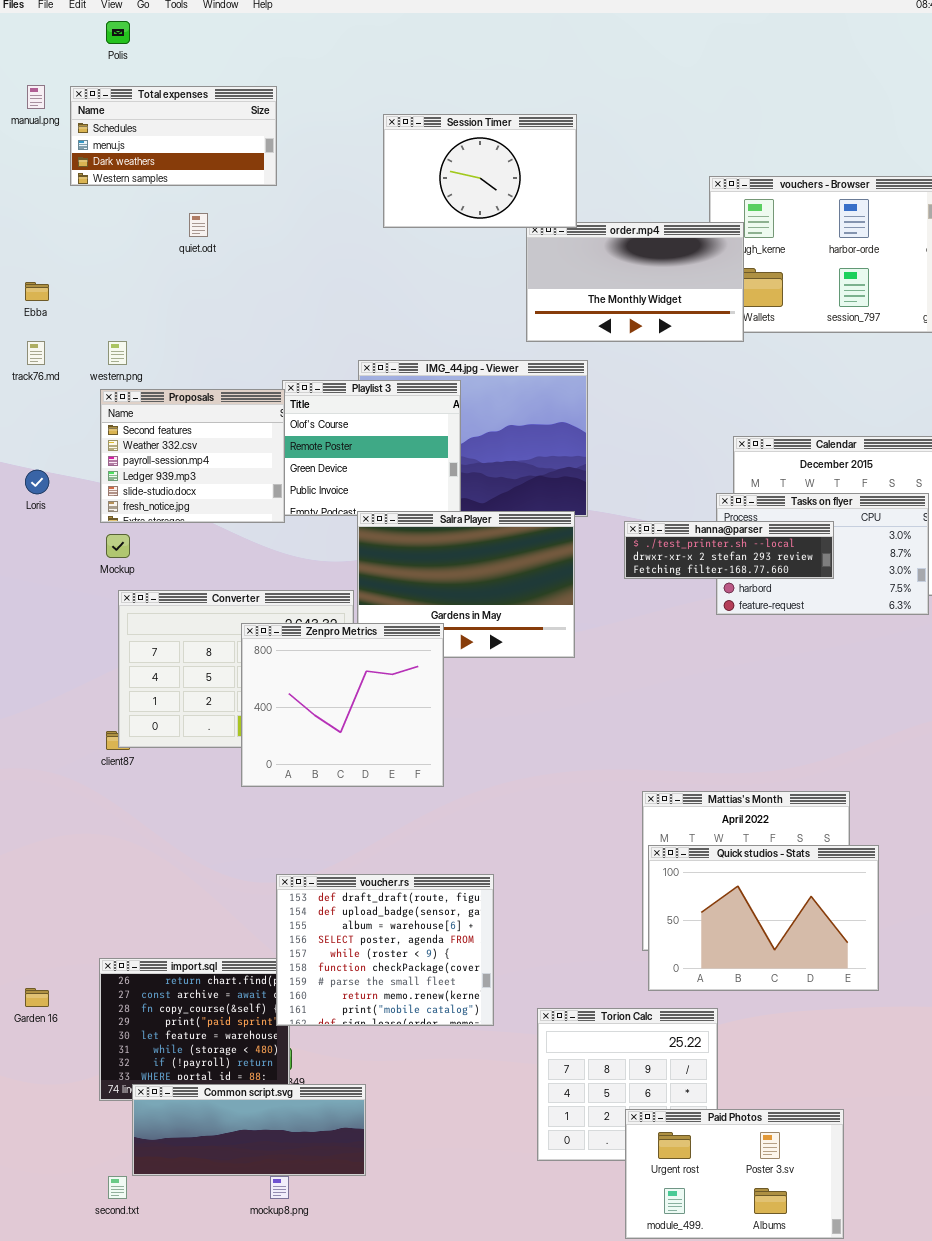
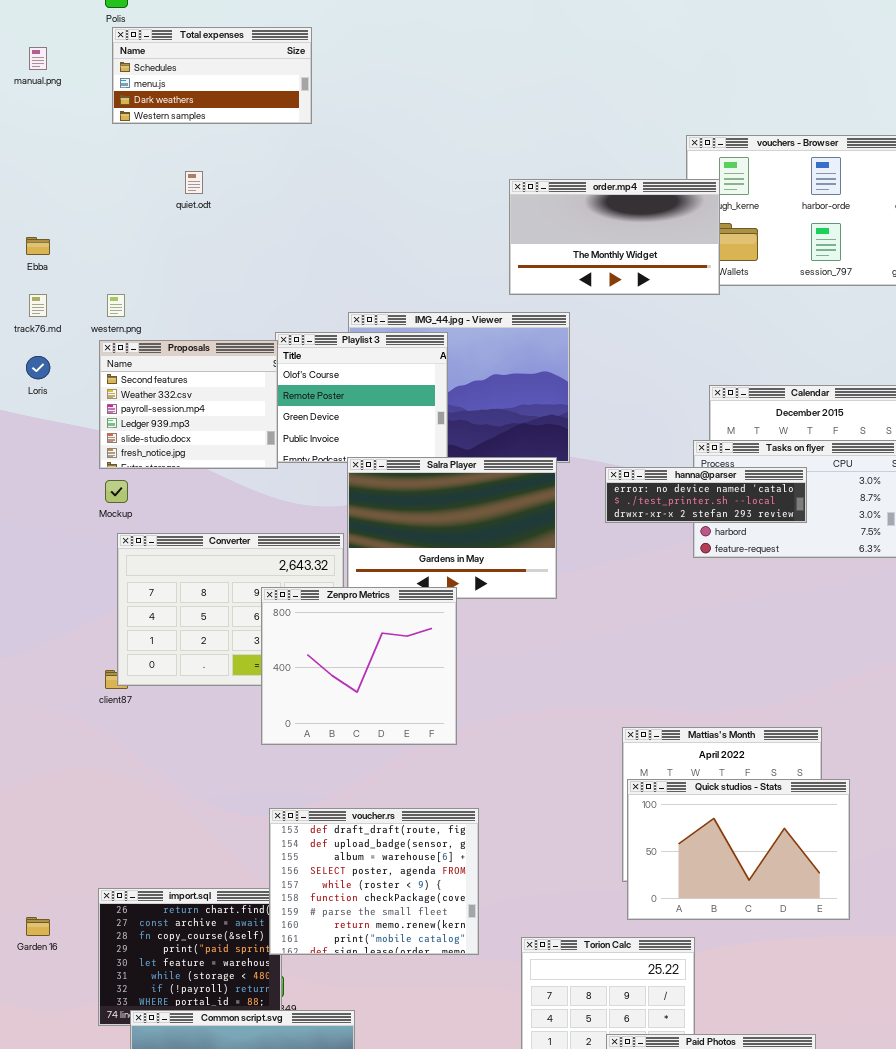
Total expenses: [70,86,277,186] -> [112,27,312,124], moved
Session Timer: [383,114,577,228] -> none, closed
Loris: [25,470,49,494] -> [26,356,50,379], moved
hanna@parser: [624,521,834,579] -> [605,467,807,523], scrolled up 1 row
Zenpro Metrics: [241,623,444,787] -> [261,587,457,745], moved

